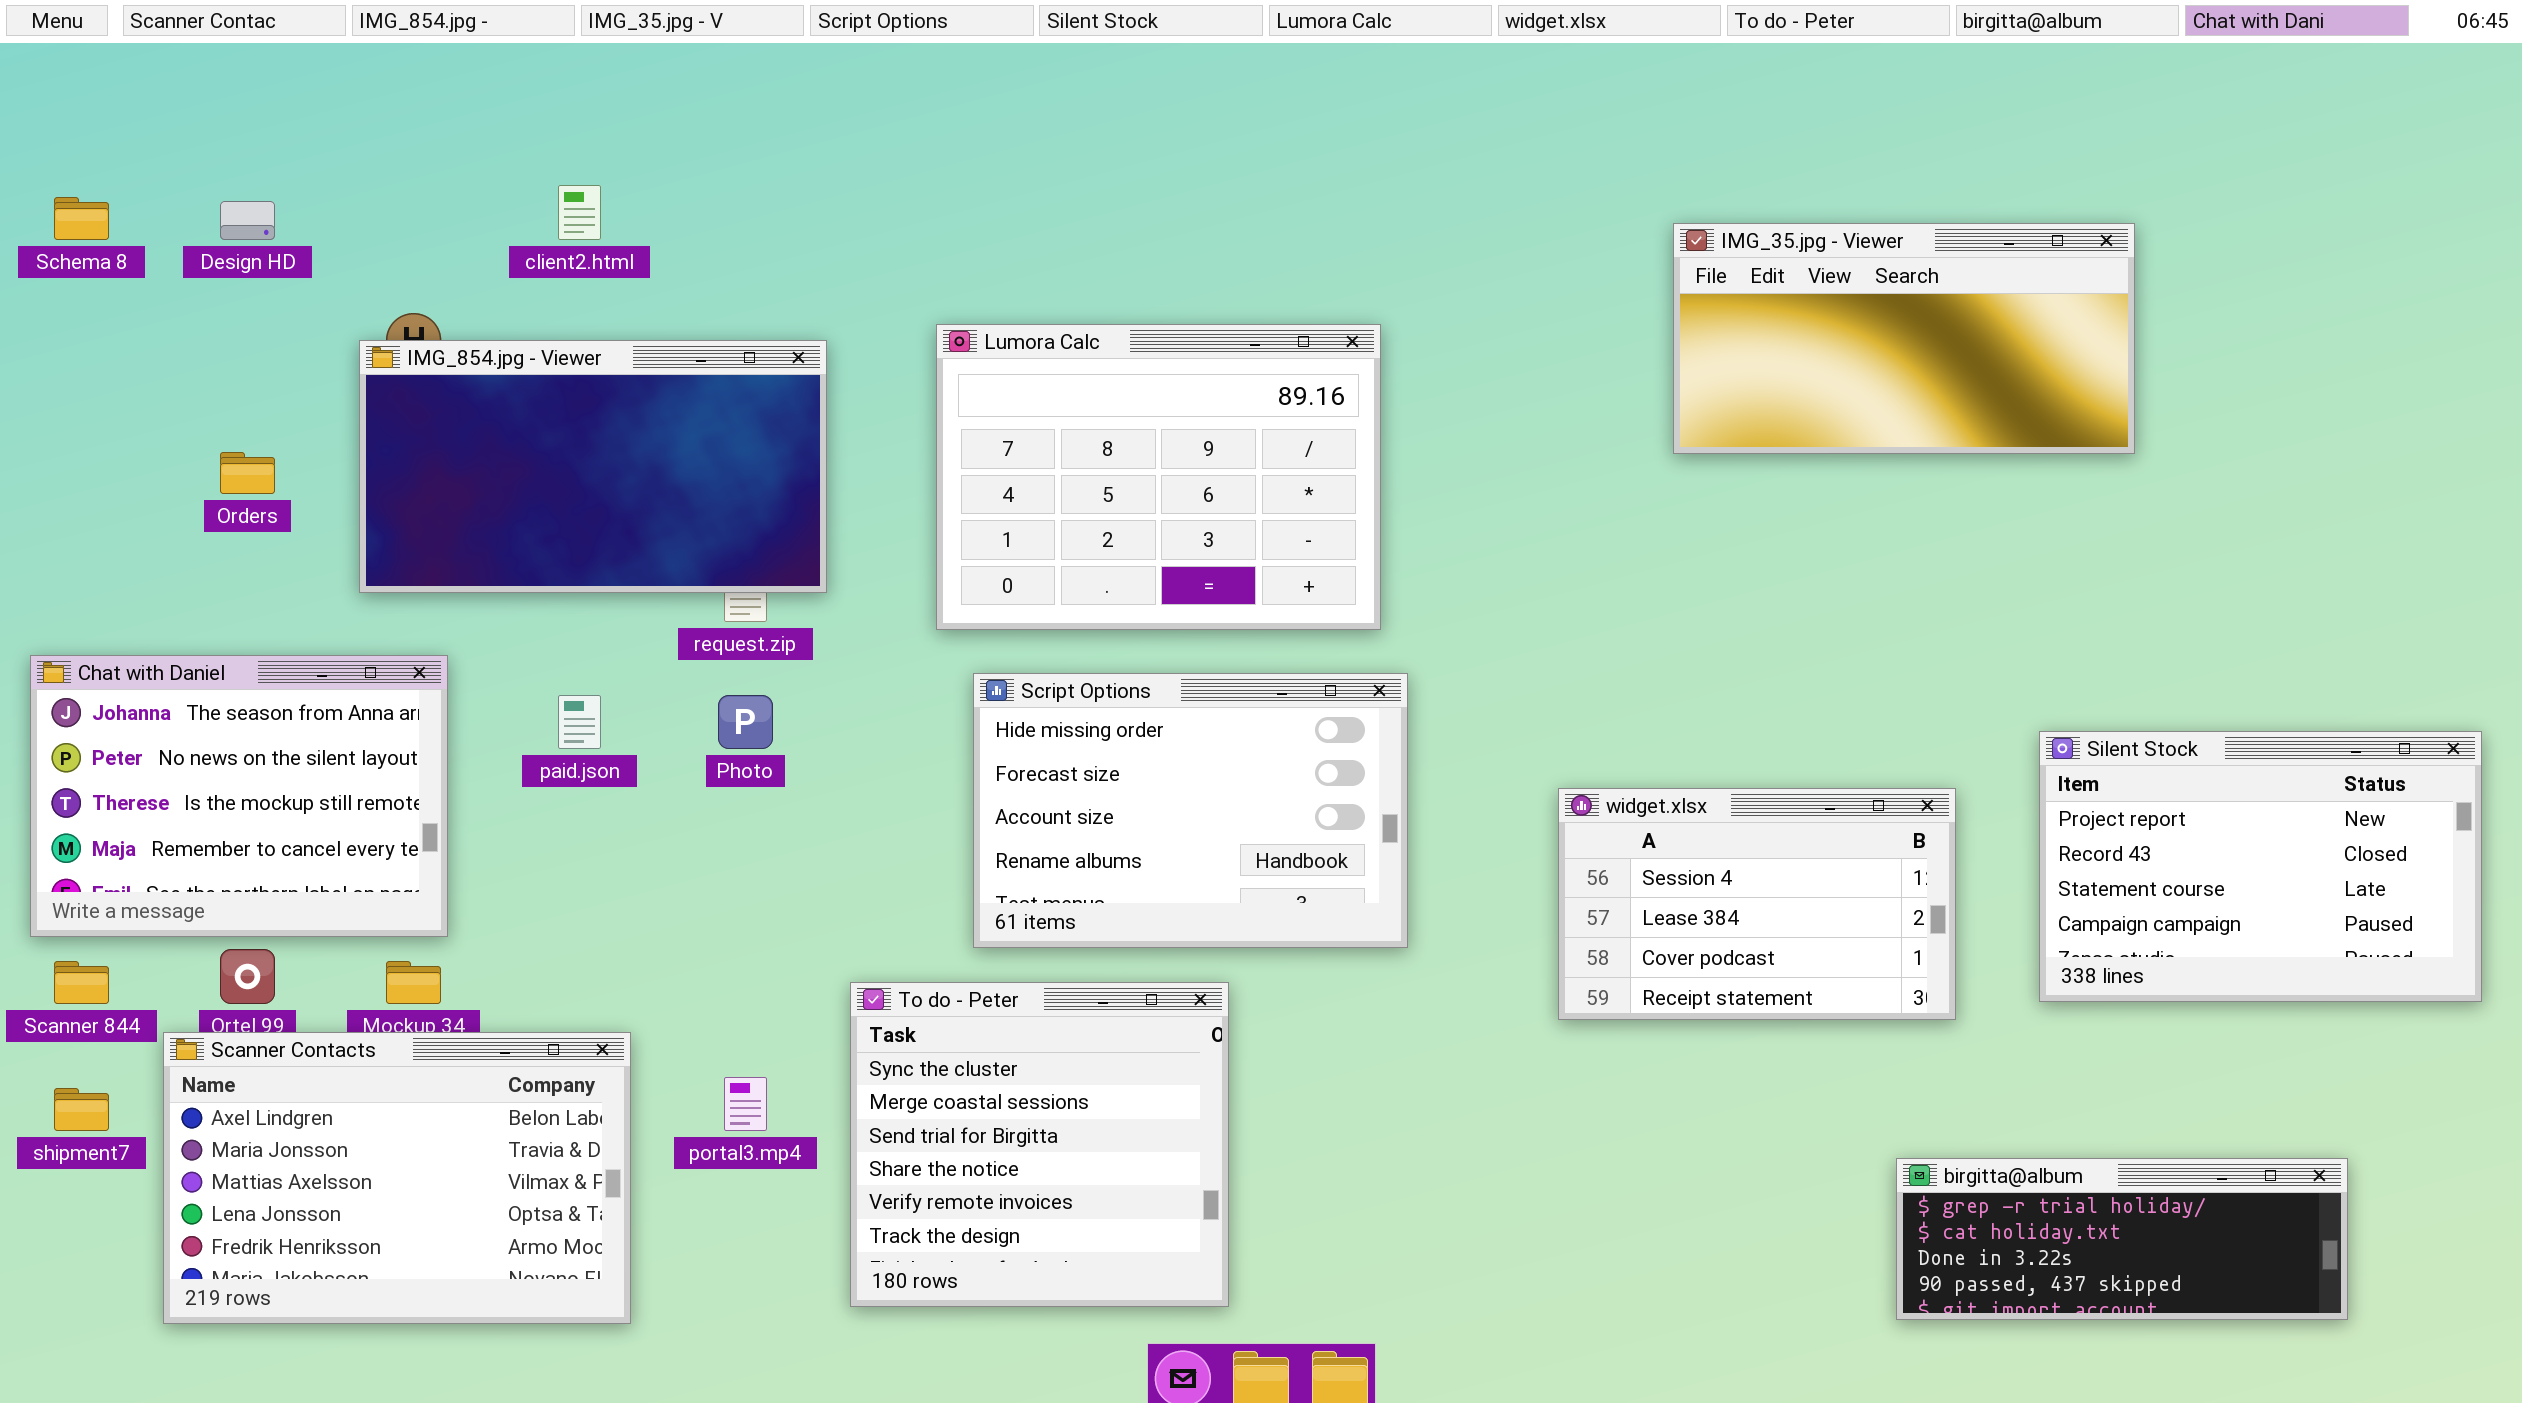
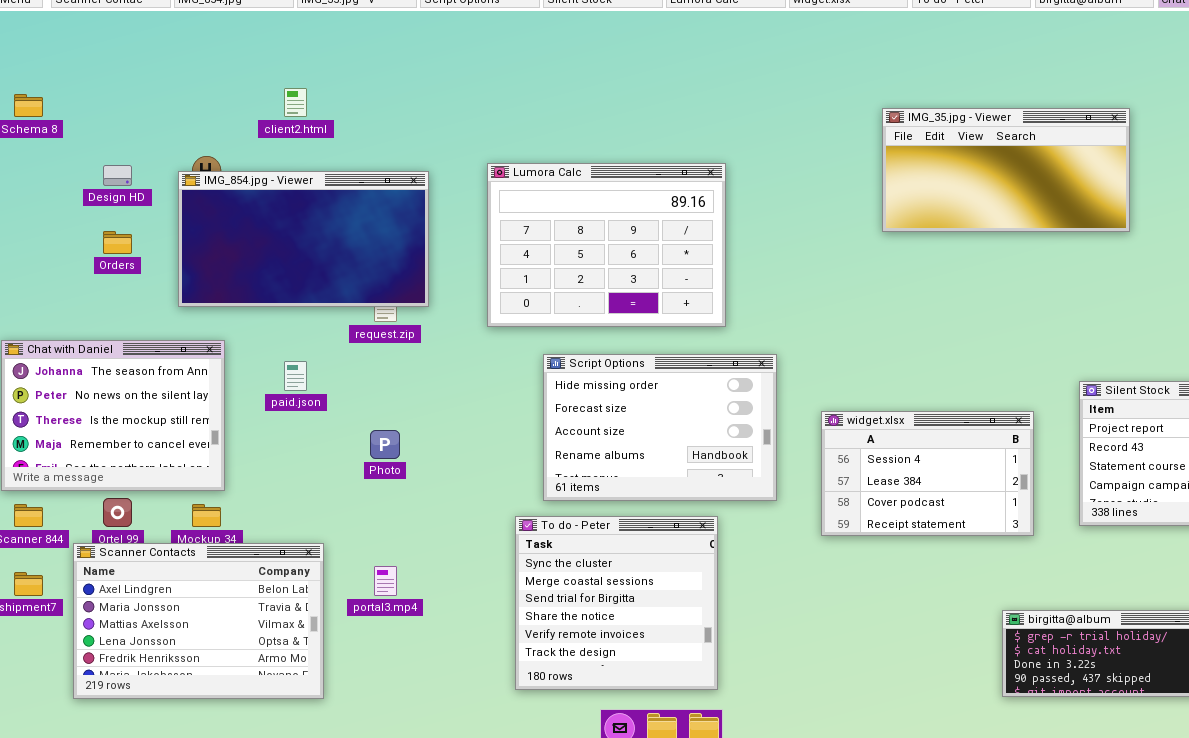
Design HD: [220,201,275,240] -> [103,165,132,186], moved
Script Options: [973,673,1408,948] -> [543,354,777,501], moved
Photo: [718,695,773,749] -> [370,430,400,459], moved
To do - Peter: [850,982,1229,1307] -> [515,516,718,690], moved

